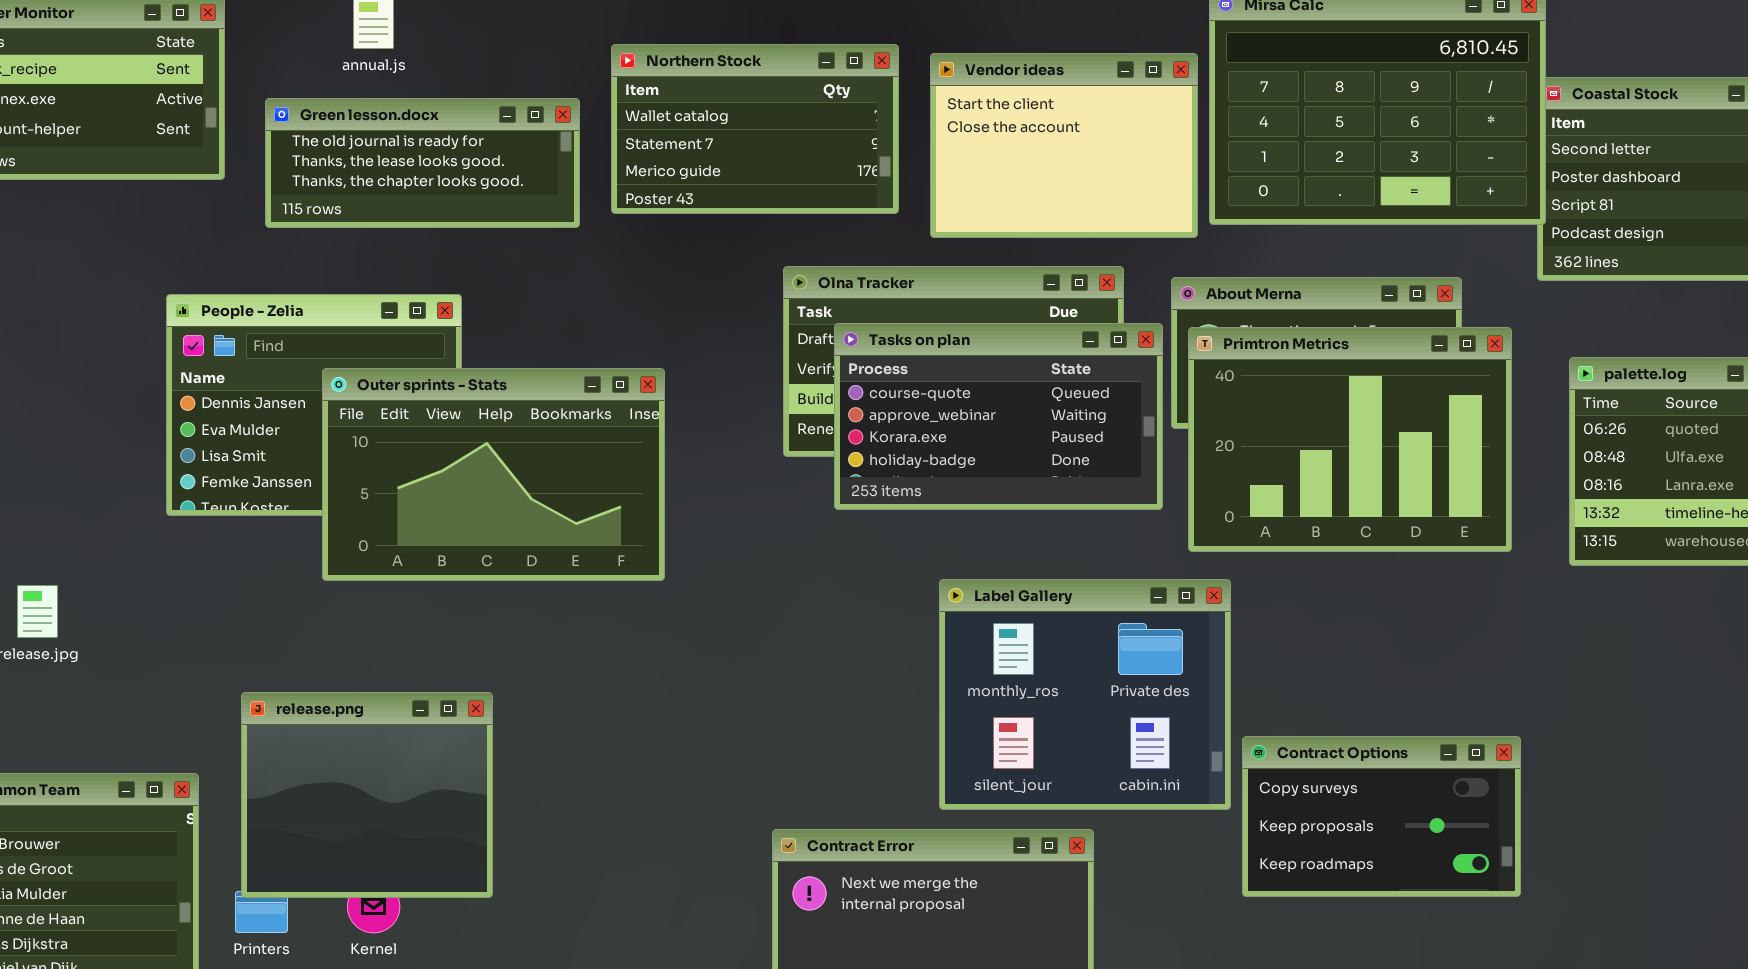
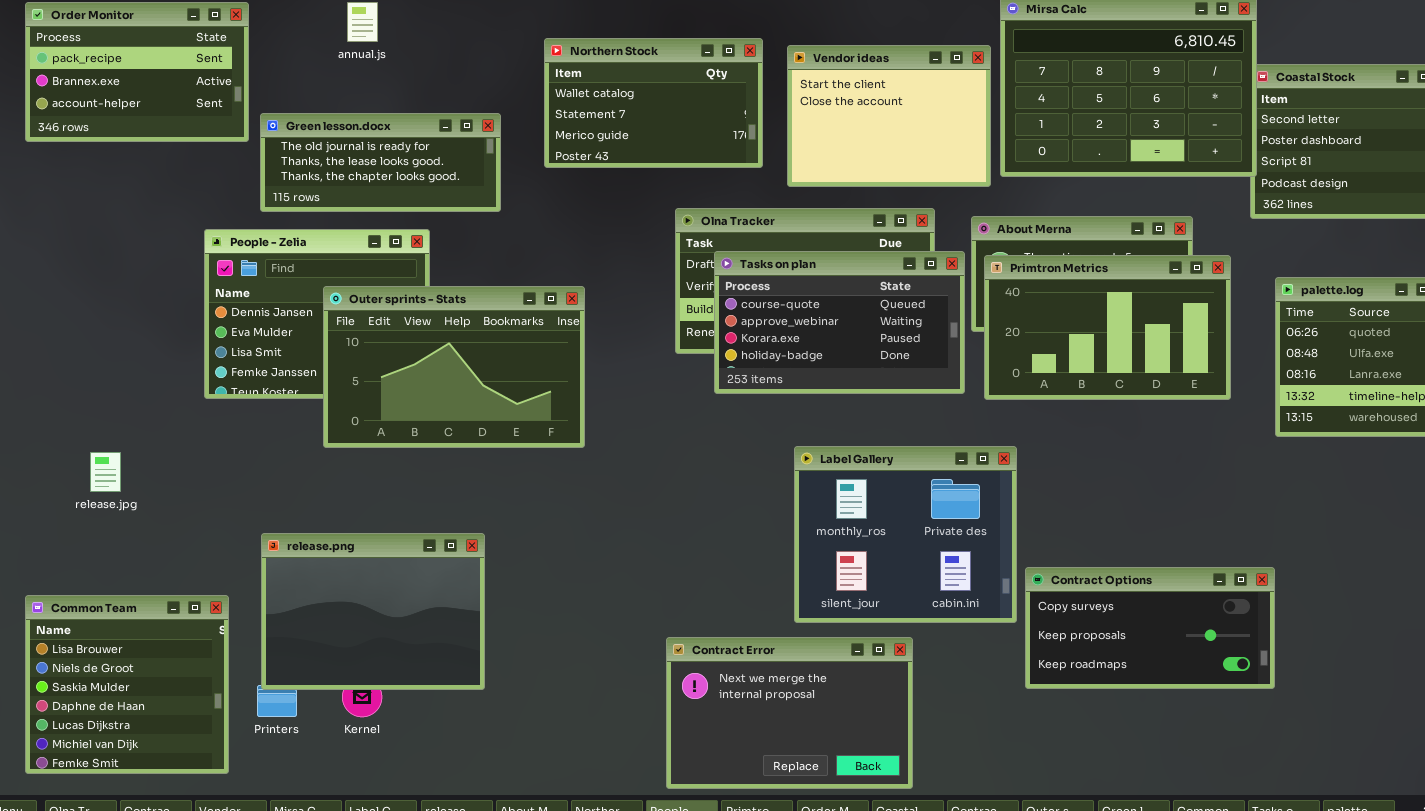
Green lesson.docx: [265,98,580,228] -> [260,113,501,212], moved
Primtron Metrics: [1188,327,1512,552] -> [984,255,1231,400], resized
release.png: [241,692,493,898] -> [261,533,485,690], resized
Contract Options: [1242,736,1521,897] -> [1025,567,1275,689], resized

